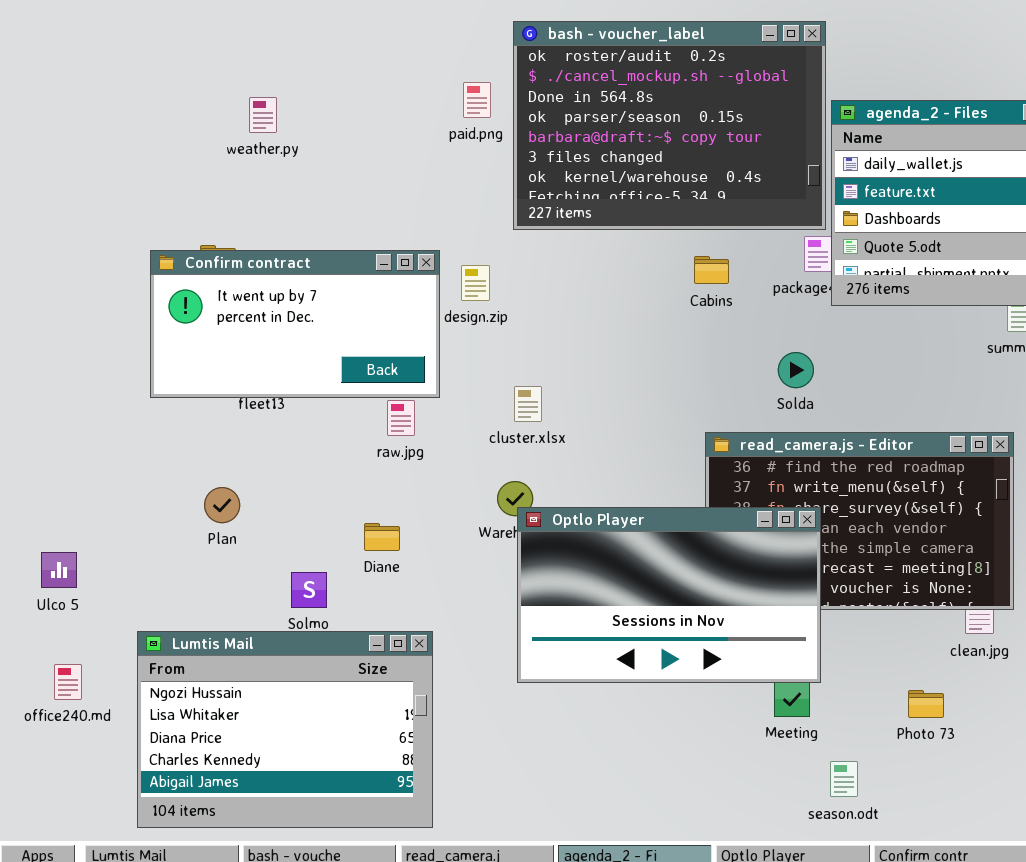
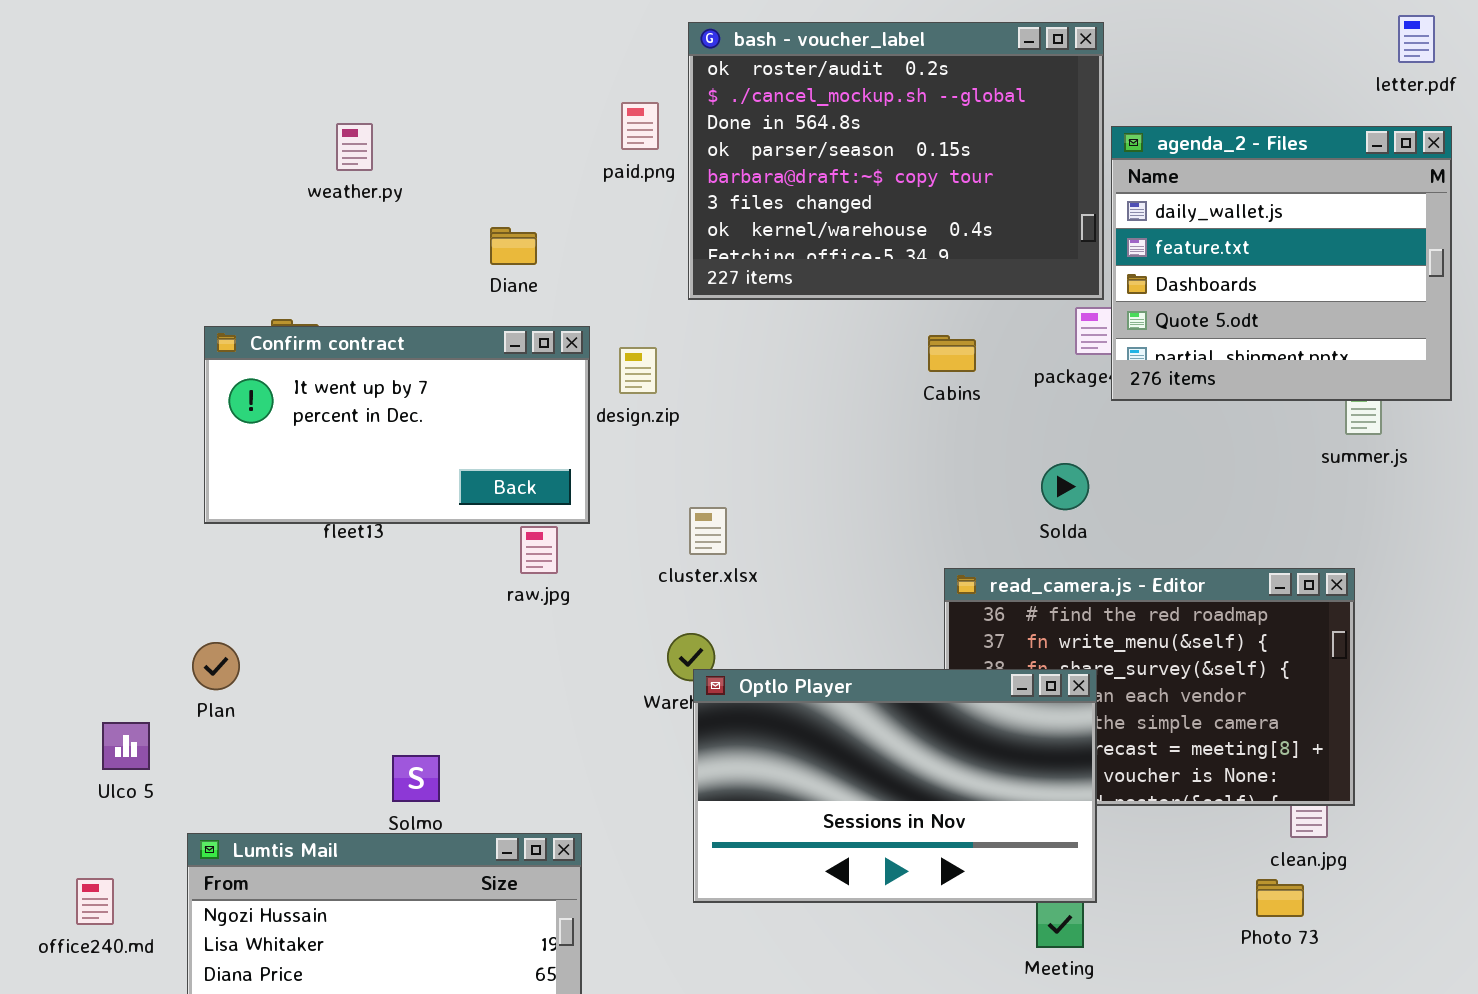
Plan: [204,487,240,523] -> [192,642,240,690], moved
Diane: [364,523,400,551] -> [490,227,537,265], moved
Ulco 5: [41,552,77,588] -> [102,722,150,770], moved
Photo 73: [908,690,944,718] -> [1256,879,1304,917], moved

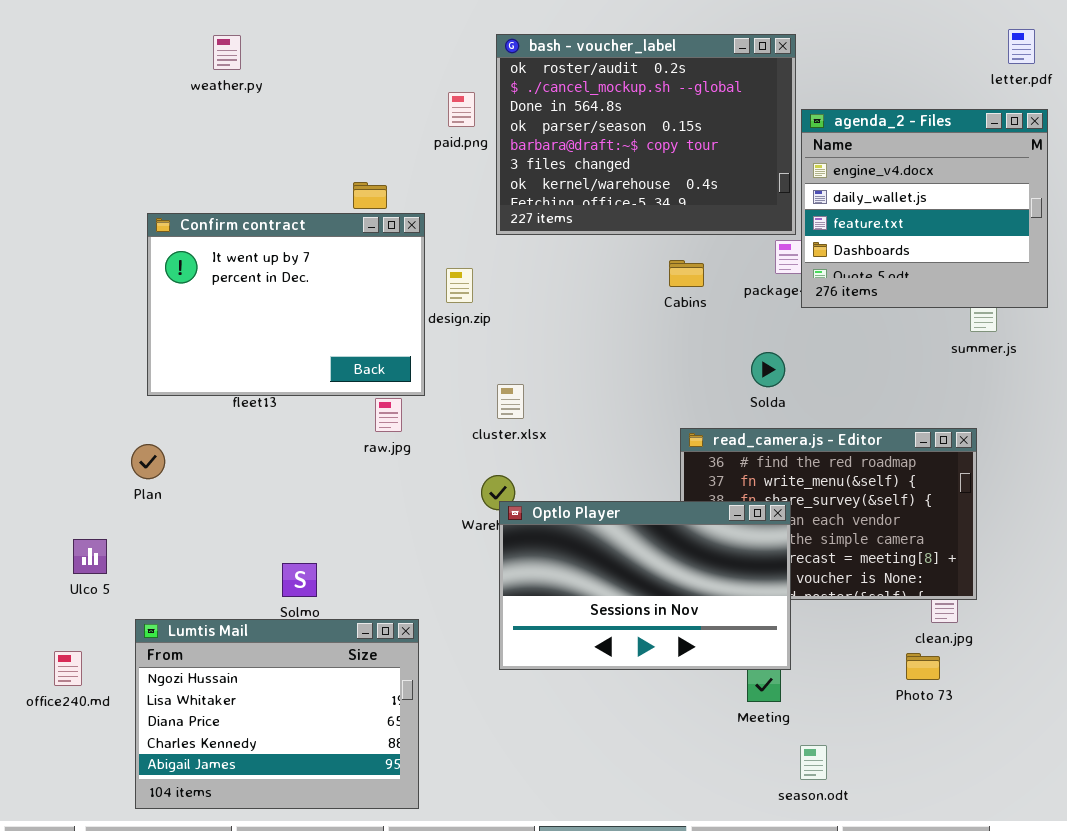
weather.py: [336,123,373,171] -> [213,35,241,70], moved
agenda_2 - Files: [1111,126,1452,401] -> [801,109,1048,308], scrolled up 1 row
Confirm contract: [204,326,590,524] -> [147,213,425,396], resized
Plan: [192,642,240,690] -> [131,444,165,479], moved

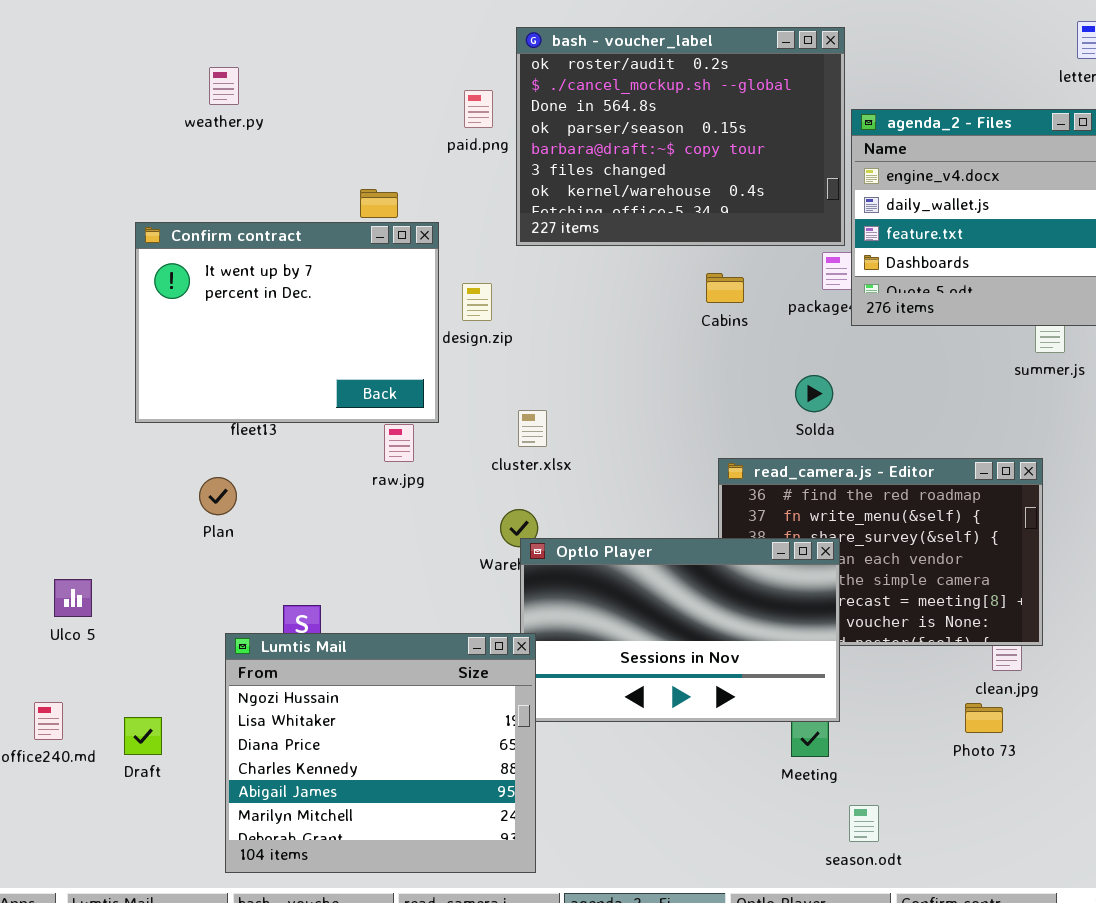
weather.py: [213,35,241,70] -> [209,67,239,105], moved
Plan: [131,444,165,479] -> [199,477,237,515], moved
Lumtis Mail: [135,619,419,809] -> [225,633,536,873], moved, resized

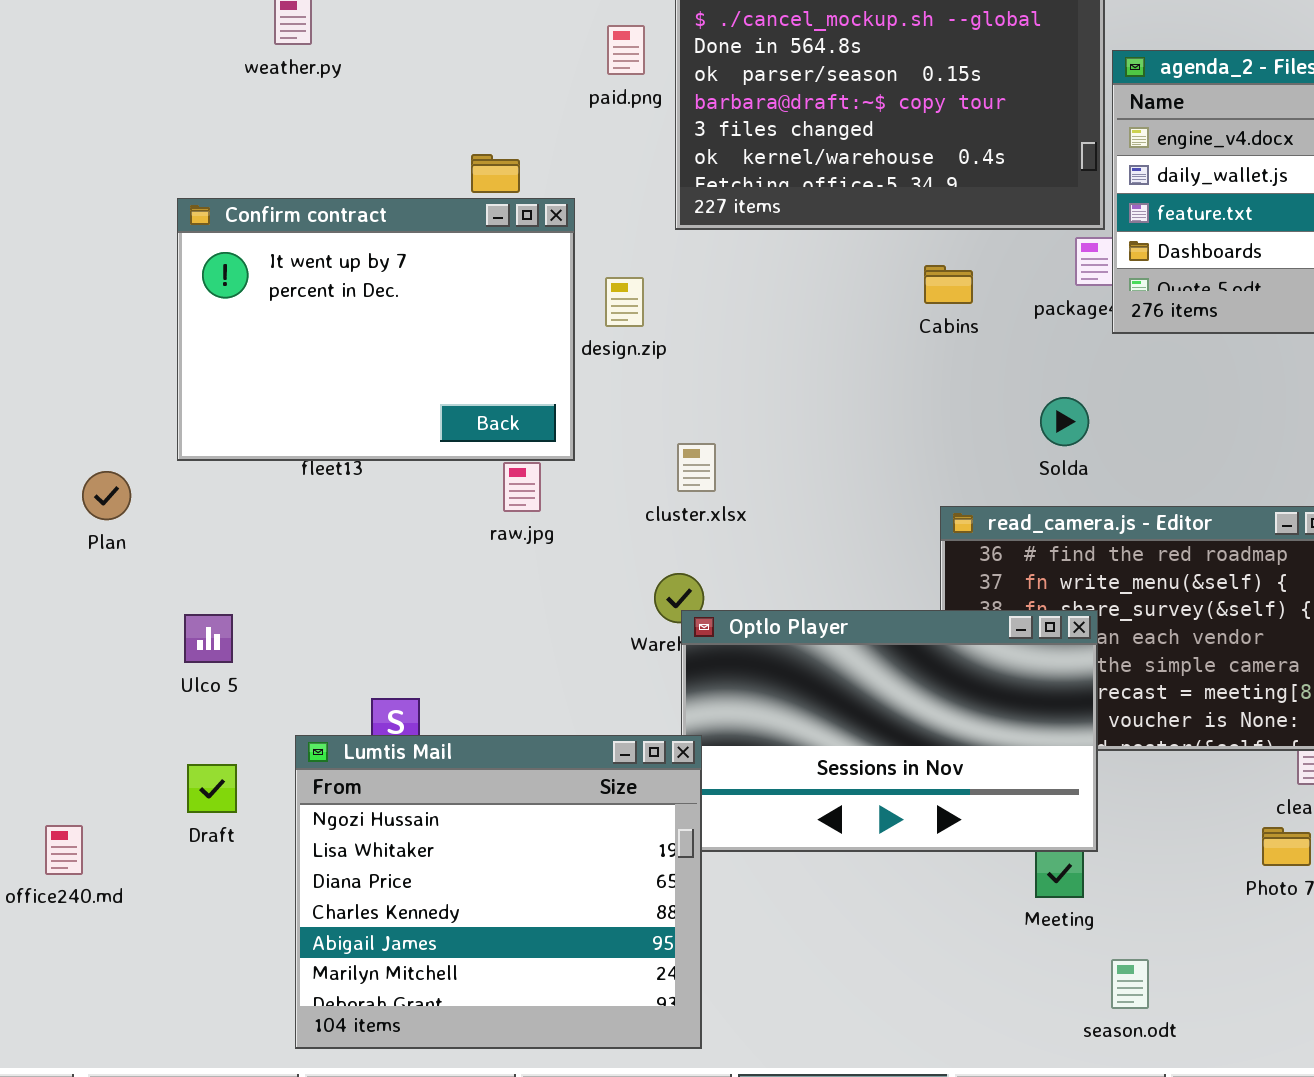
Plan: [199,477,237,515] -> [82,471,131,520], moved
Ulco 5: [54,579,92,617] -> [184,614,233,663], moved
Draft: [124,717,162,755] -> [187,764,237,813], moved

